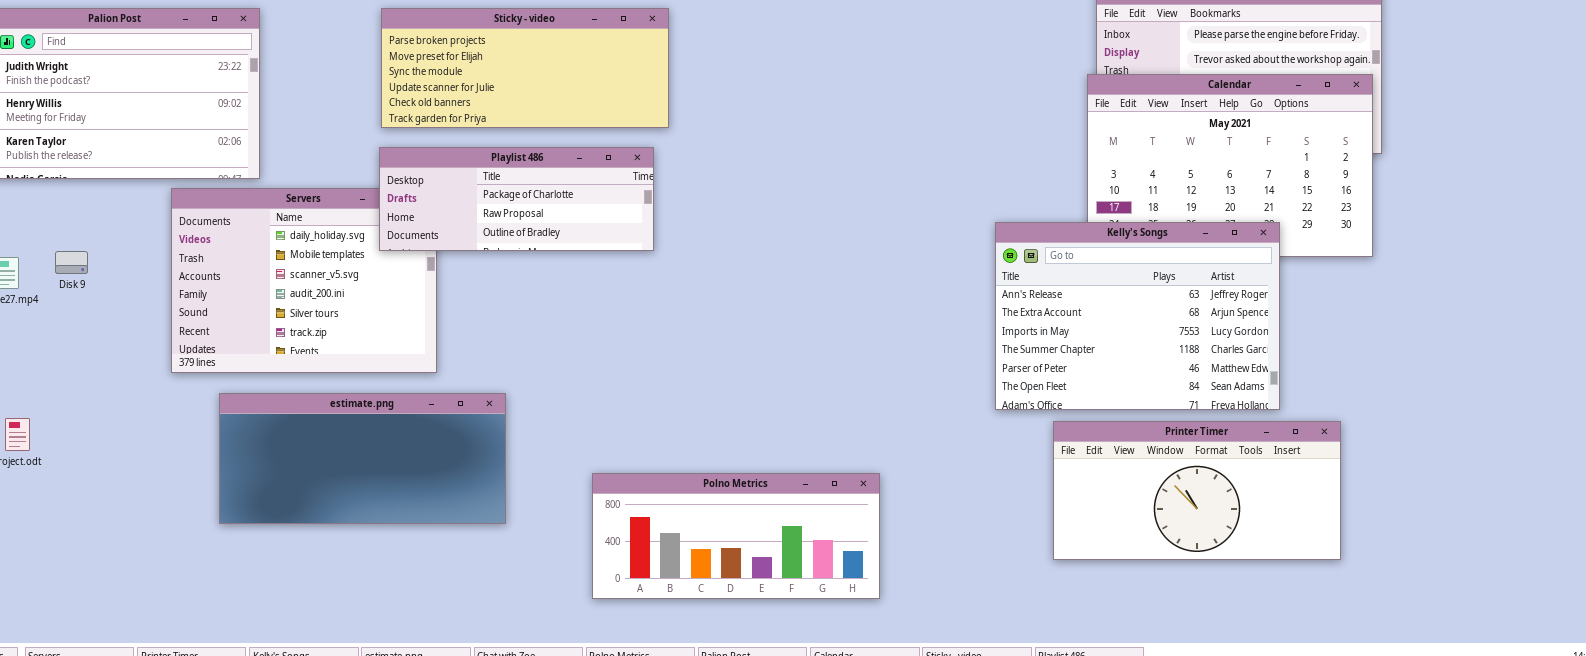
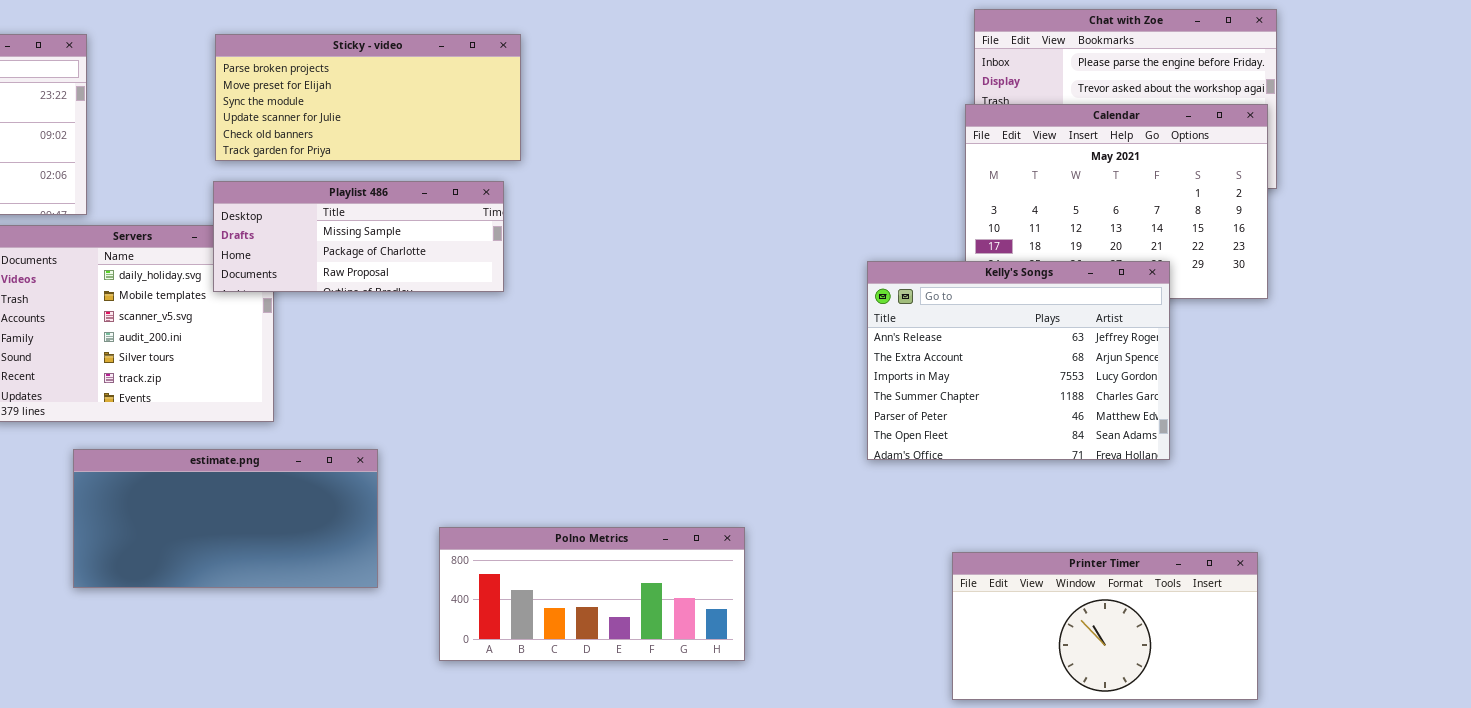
Playlist 486: [379,147,654,251] -> [213,181,504,292], scrolled up 1 row
estimate.png: [219,393,506,524] -> [73,449,378,588], moved
Printer Timer: [1053,421,1341,560] -> [952,552,1258,700], moved

